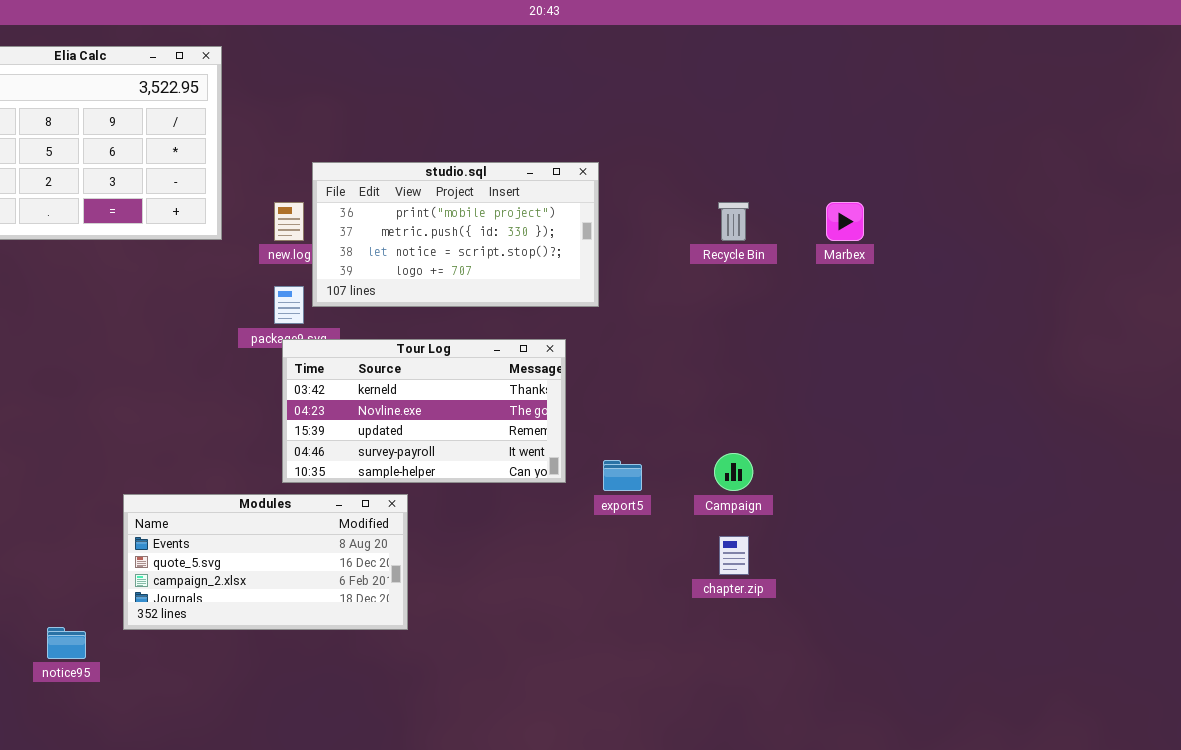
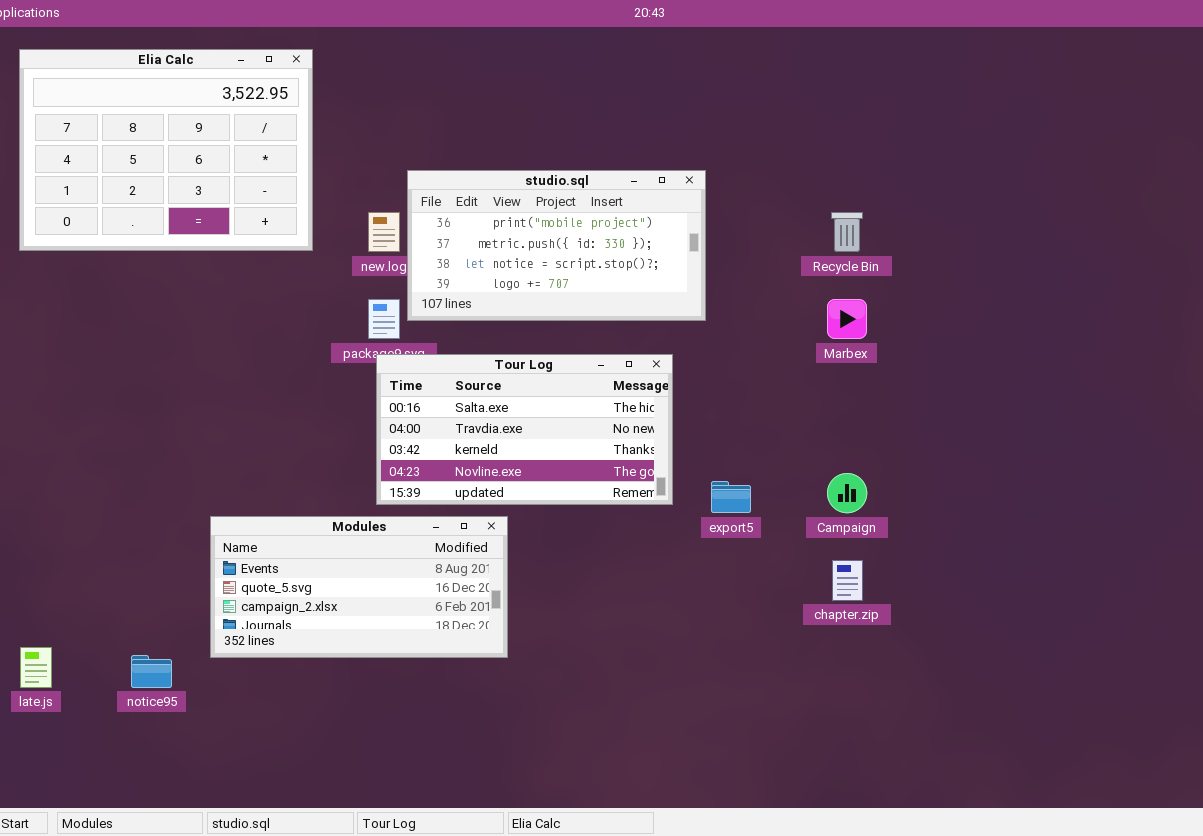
Marbex: [826,202,864,241] -> [827,299,867,339], moved
Tour Log: [282,339,566,483] -> [376,354,673,505], scrolled up 2 rows

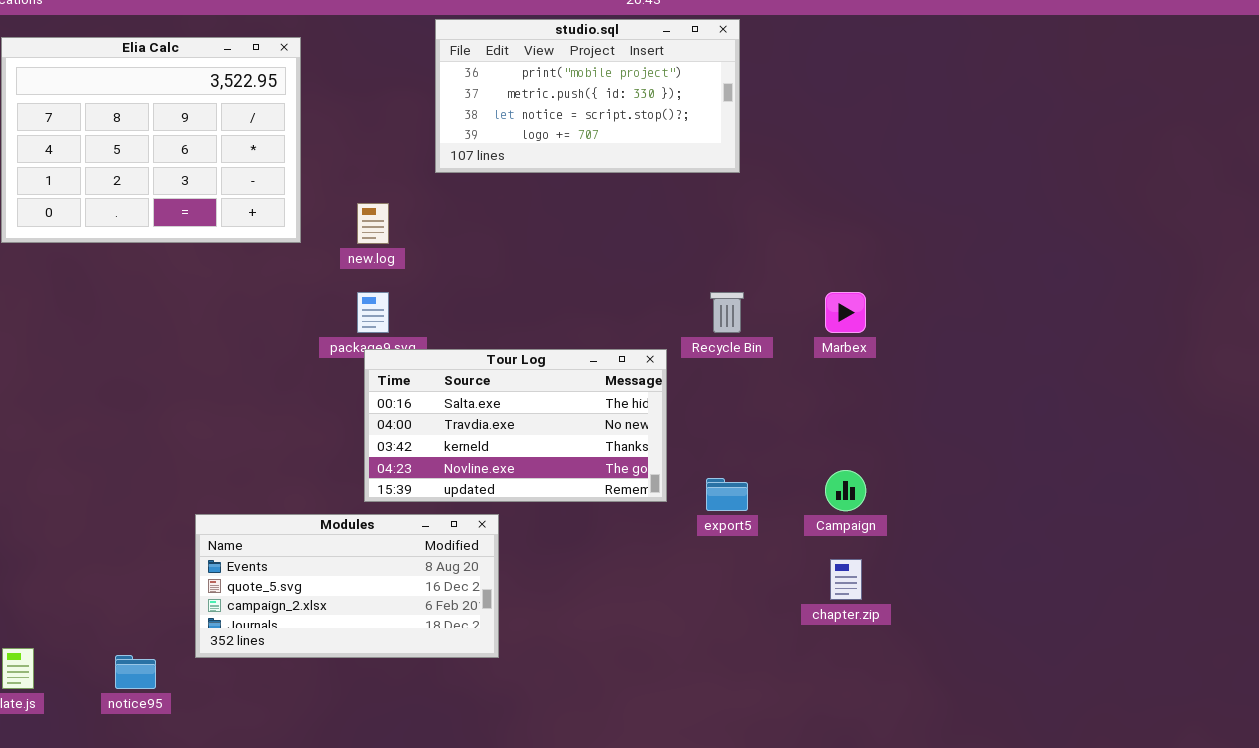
studio.sql: [407,170,706,321] -> [435,19,740,173], moved
Recycle Bin: [831,212,863,252] -> [710,292,744,333], moved

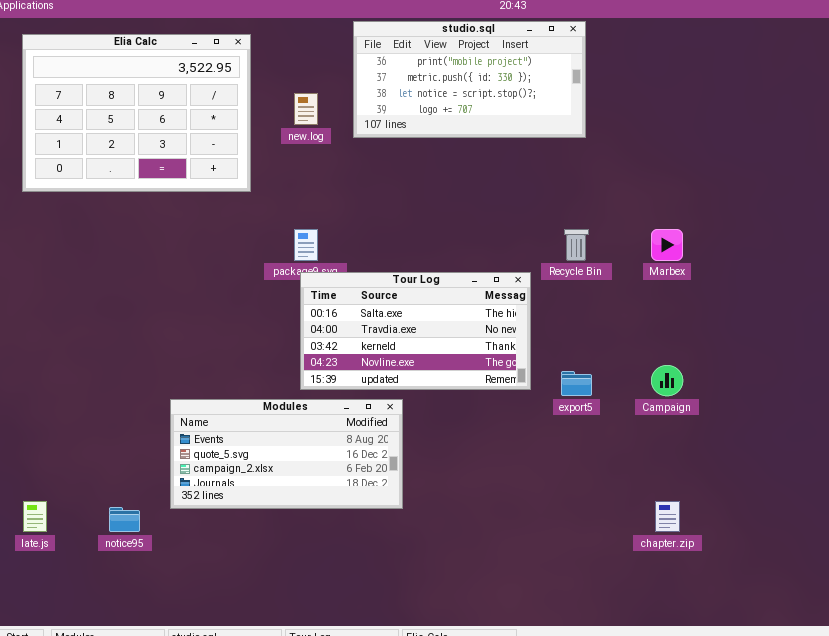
new.log: [357,203,389,244] -> [294,93,318,125], moved
chapter.zip: [830,559,862,600] -> [655,501,680,532], moved

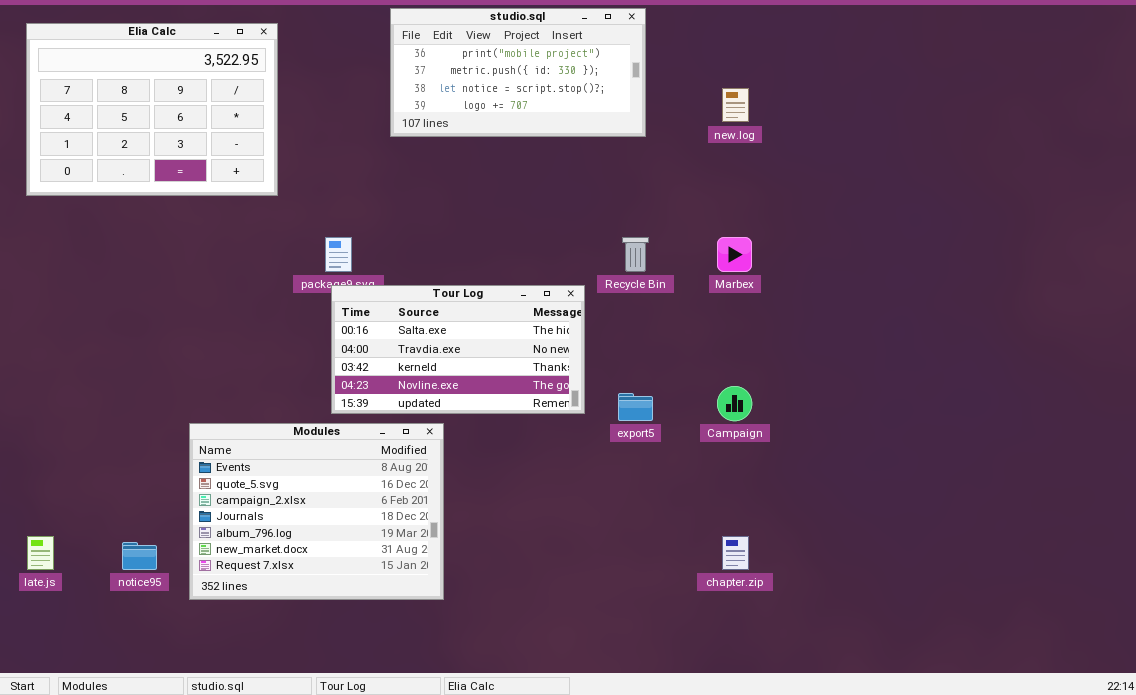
new.log: [294,93,318,125] -> [722,88,749,122], moved
Modules: [170,399,403,509] -> [189,423,444,600], resized

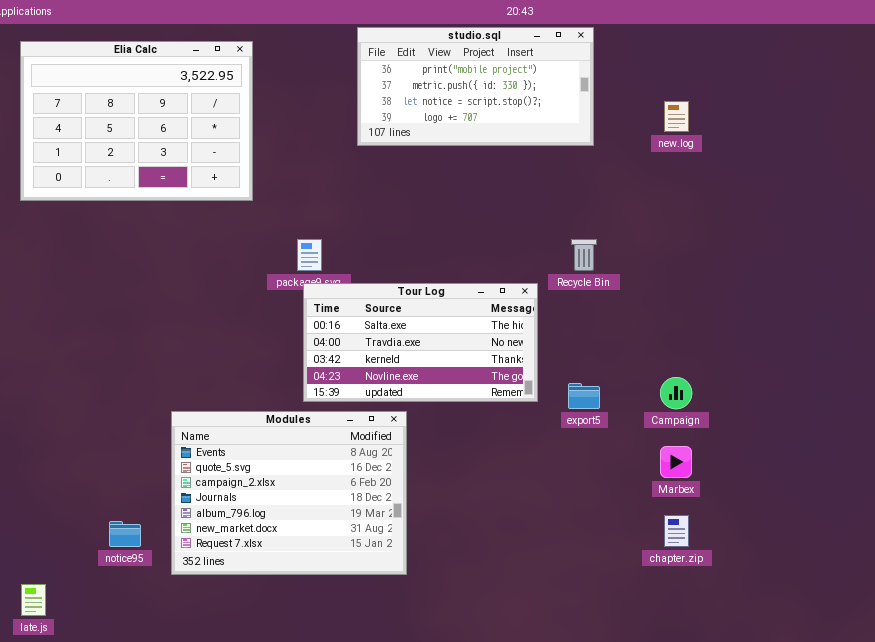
Marbex: [717,237,752,272] -> [660,446,692,478], moved
late.js: [27,536,54,570] -> [21,584,46,616], moved

